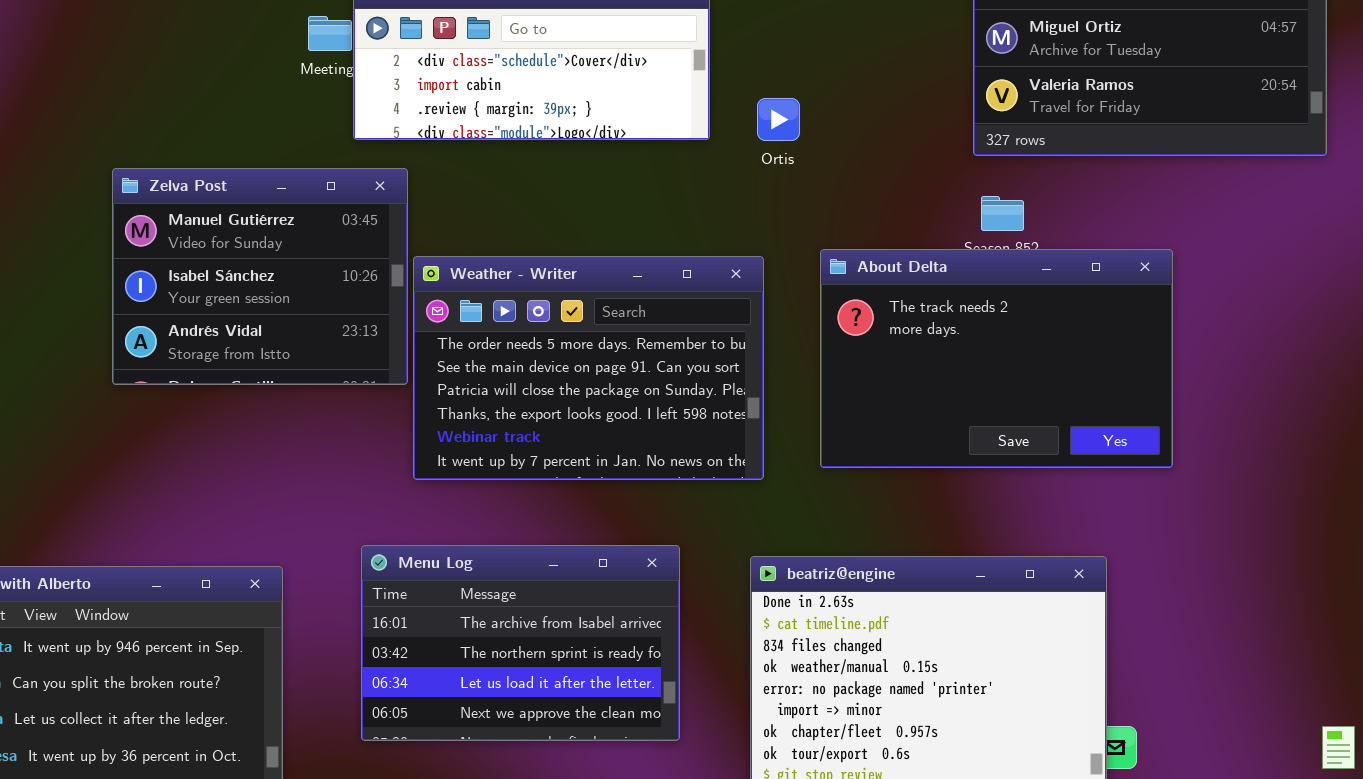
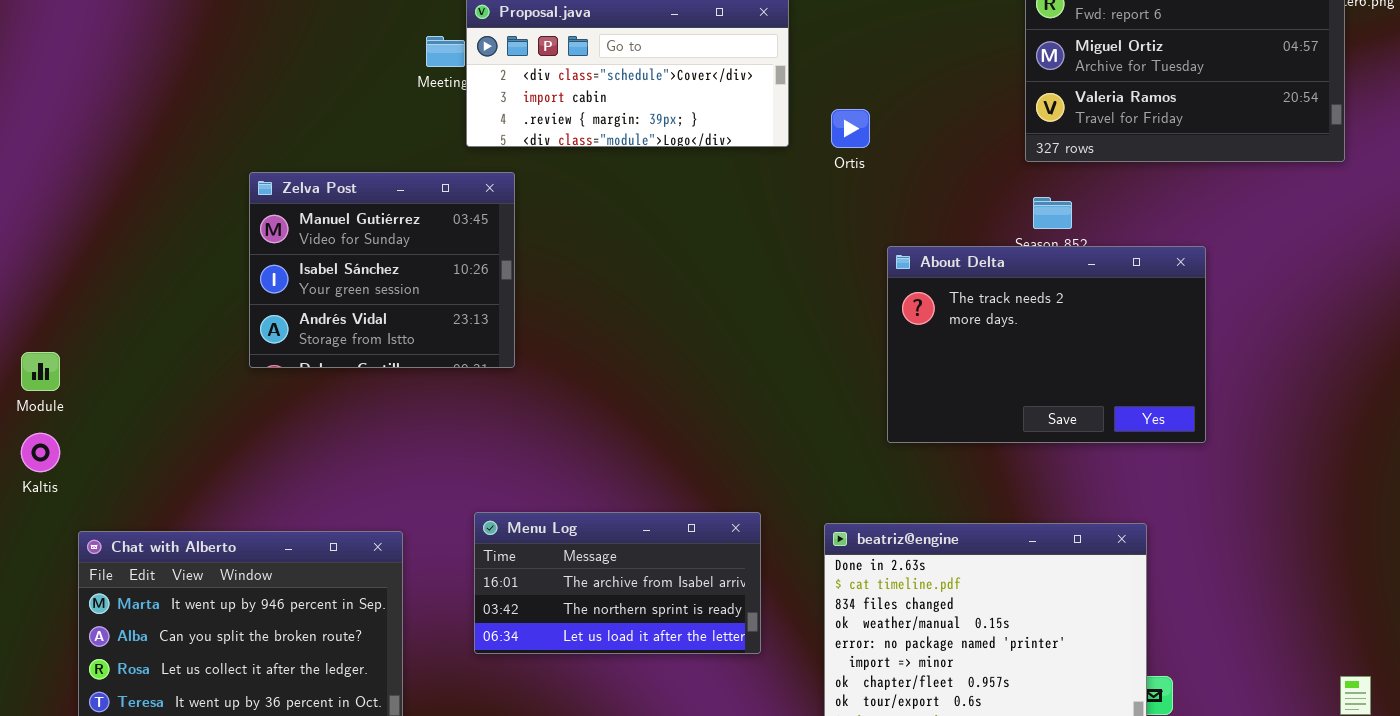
Weather - Writer: [413,256,764,480] -> none, closed
Menu Log: [361,545,680,741] -> [474,512,761,654], resized

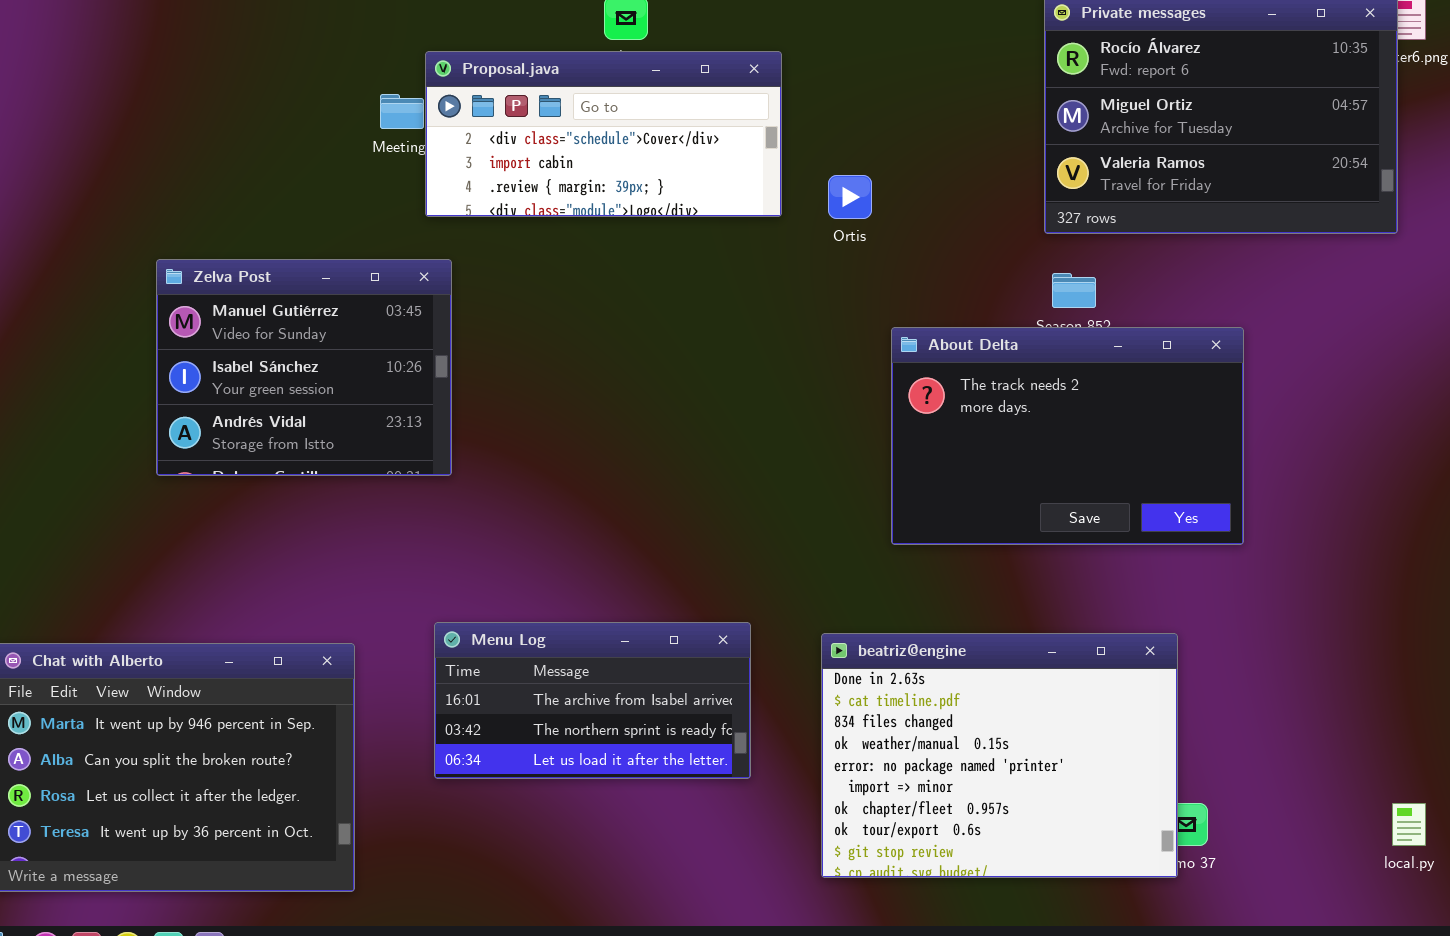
Zelva Post: [249,172,515,368] -> [156,259,452,476], moved

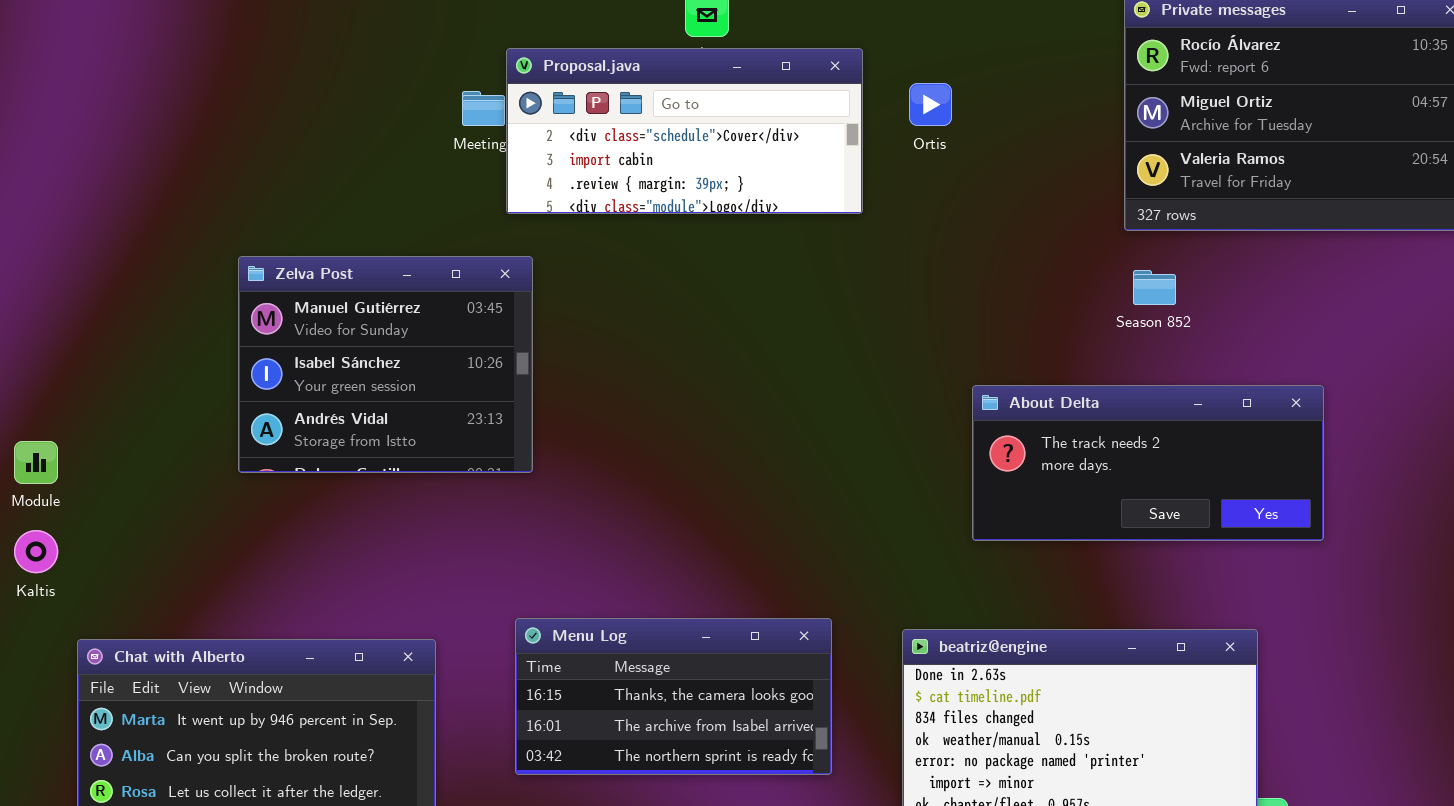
Ortis: [828,175,872,219] -> [909,83,952,126], moved
About Delta: [891,327,1244,545] -> [972,385,1324,541], resized
Menu Log: [434,622,751,779] -> [515,618,832,775], scrolled up 1 row

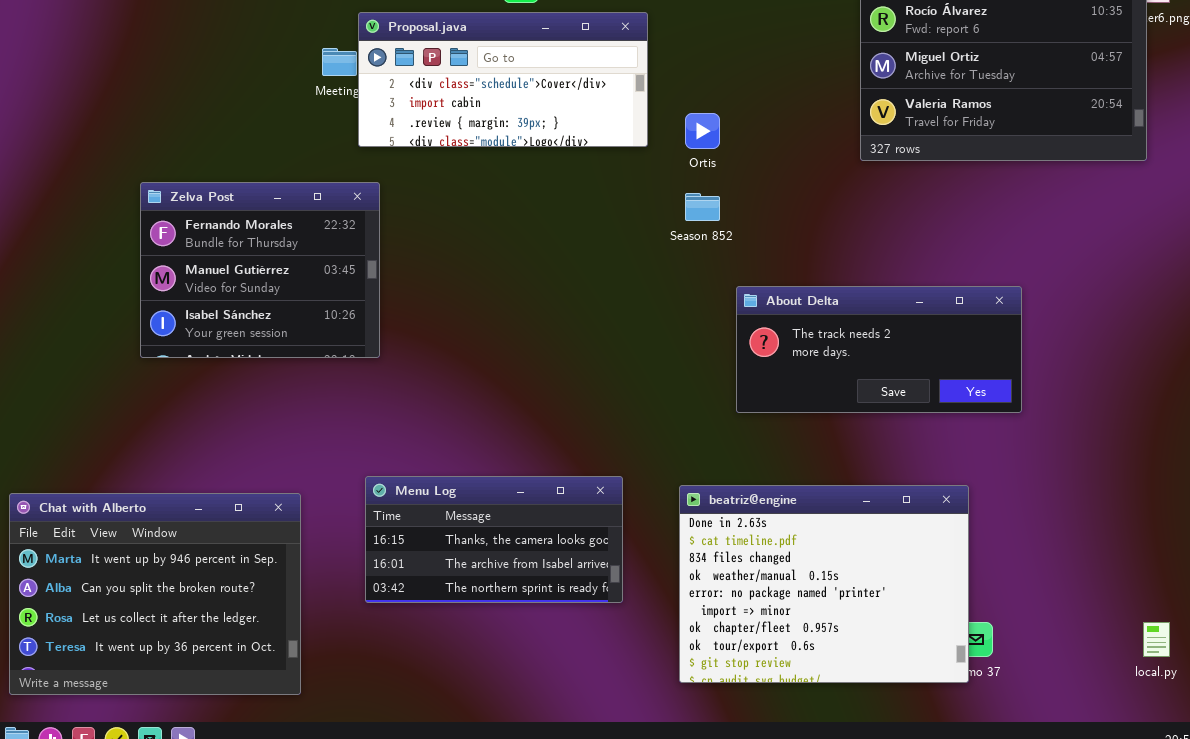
Ortis: [909,83,952,126] -> [685,113,720,149], moved
Zelva Post: [238,256,533,473] -> [140,182,380,358], scrolled up 1 row
Season 852: [1133,270,1176,305] -> [685,193,720,221], moved

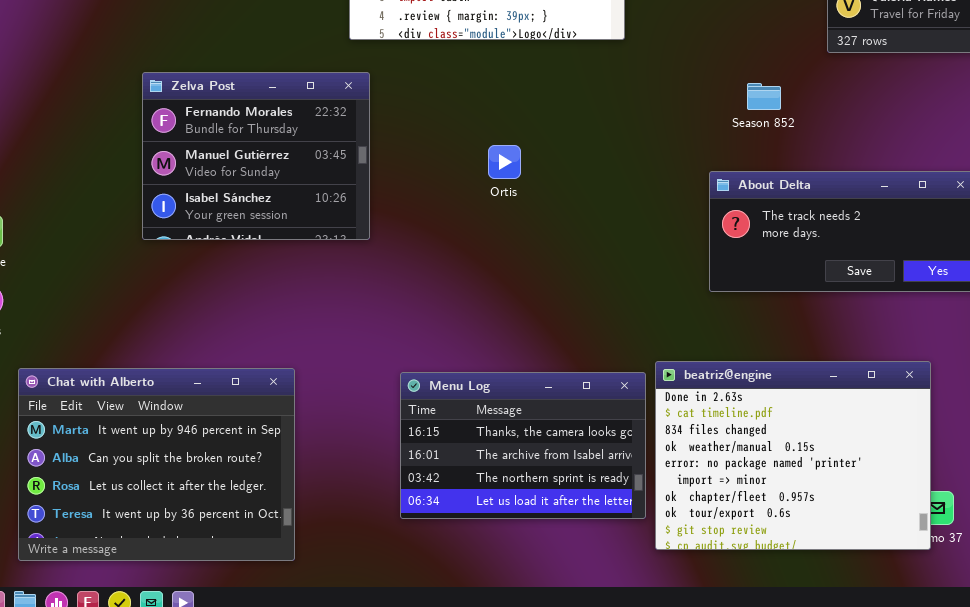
Ortis: [685,113,720,149] -> [488,145,521,179], moved
Season 852: [685,193,720,221] -> [747,83,781,110], moved
Menu Log: [365,476,623,603] -> [400,372,646,519], moved, resized

